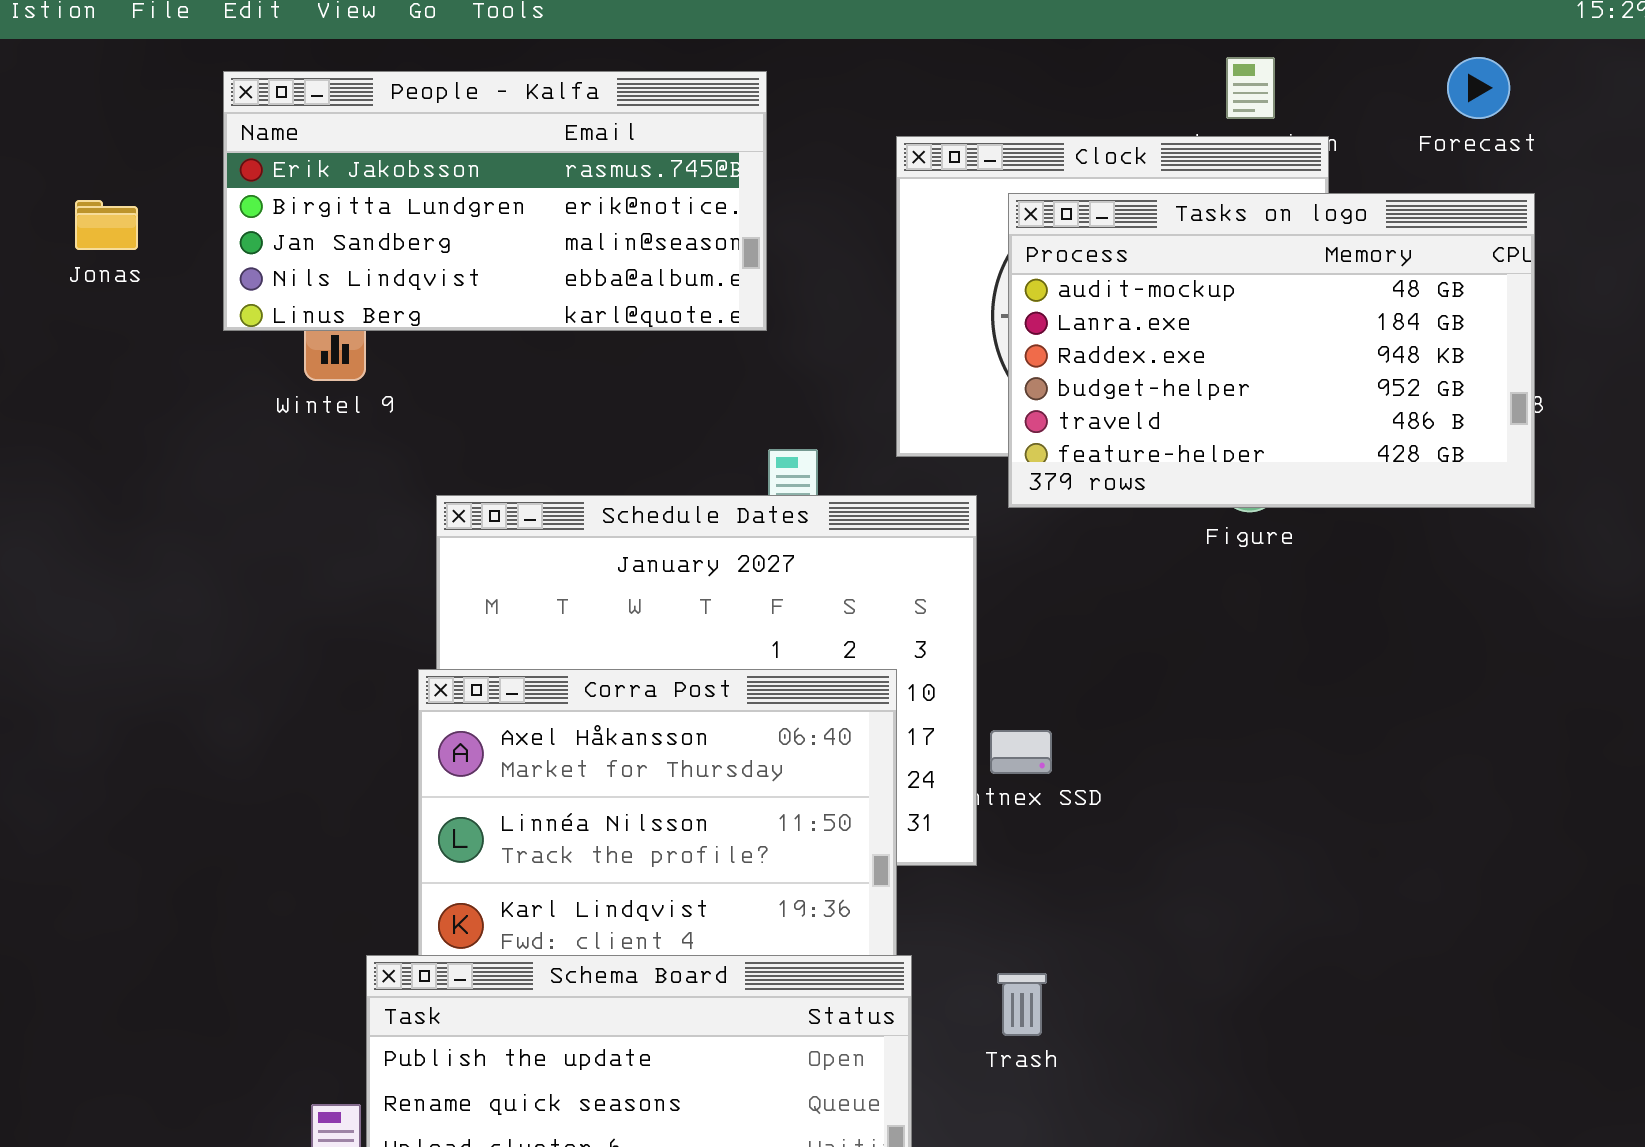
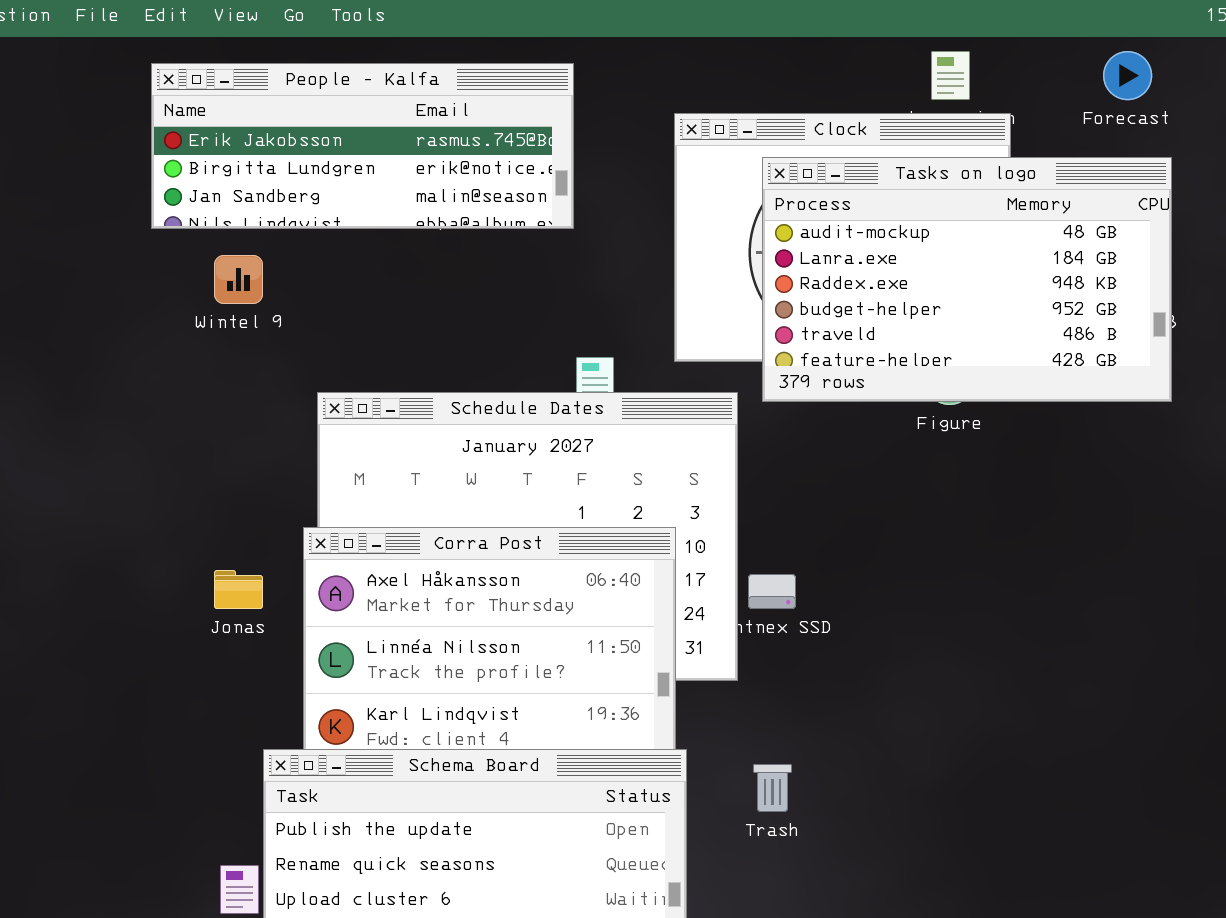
People - Kalfa: [223,71,767,331] -> [151,63,574,229], resized
Jonas: [75,200,138,250] -> [214,570,263,609], moved

